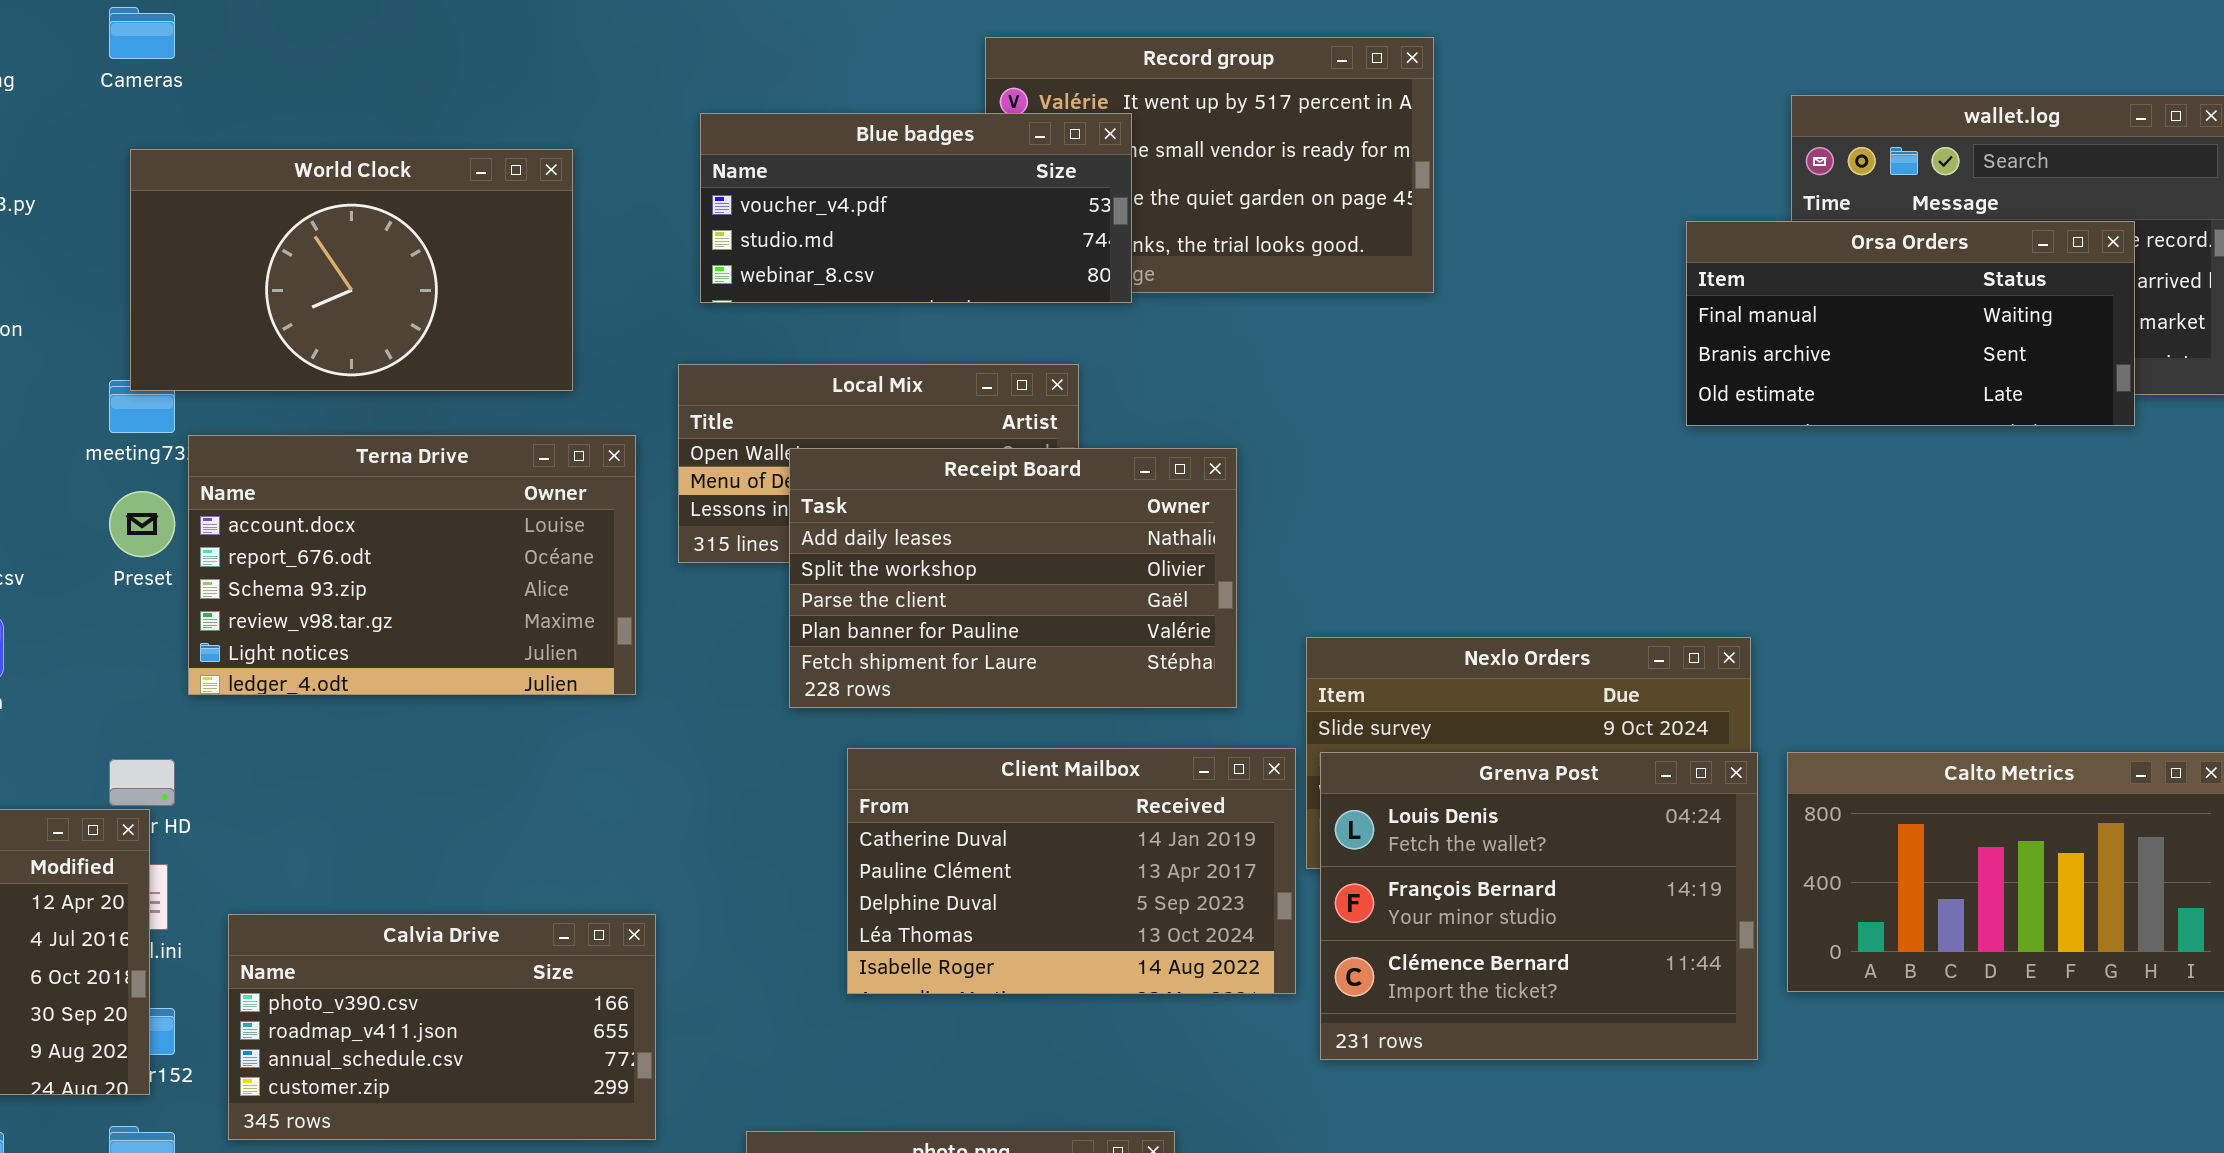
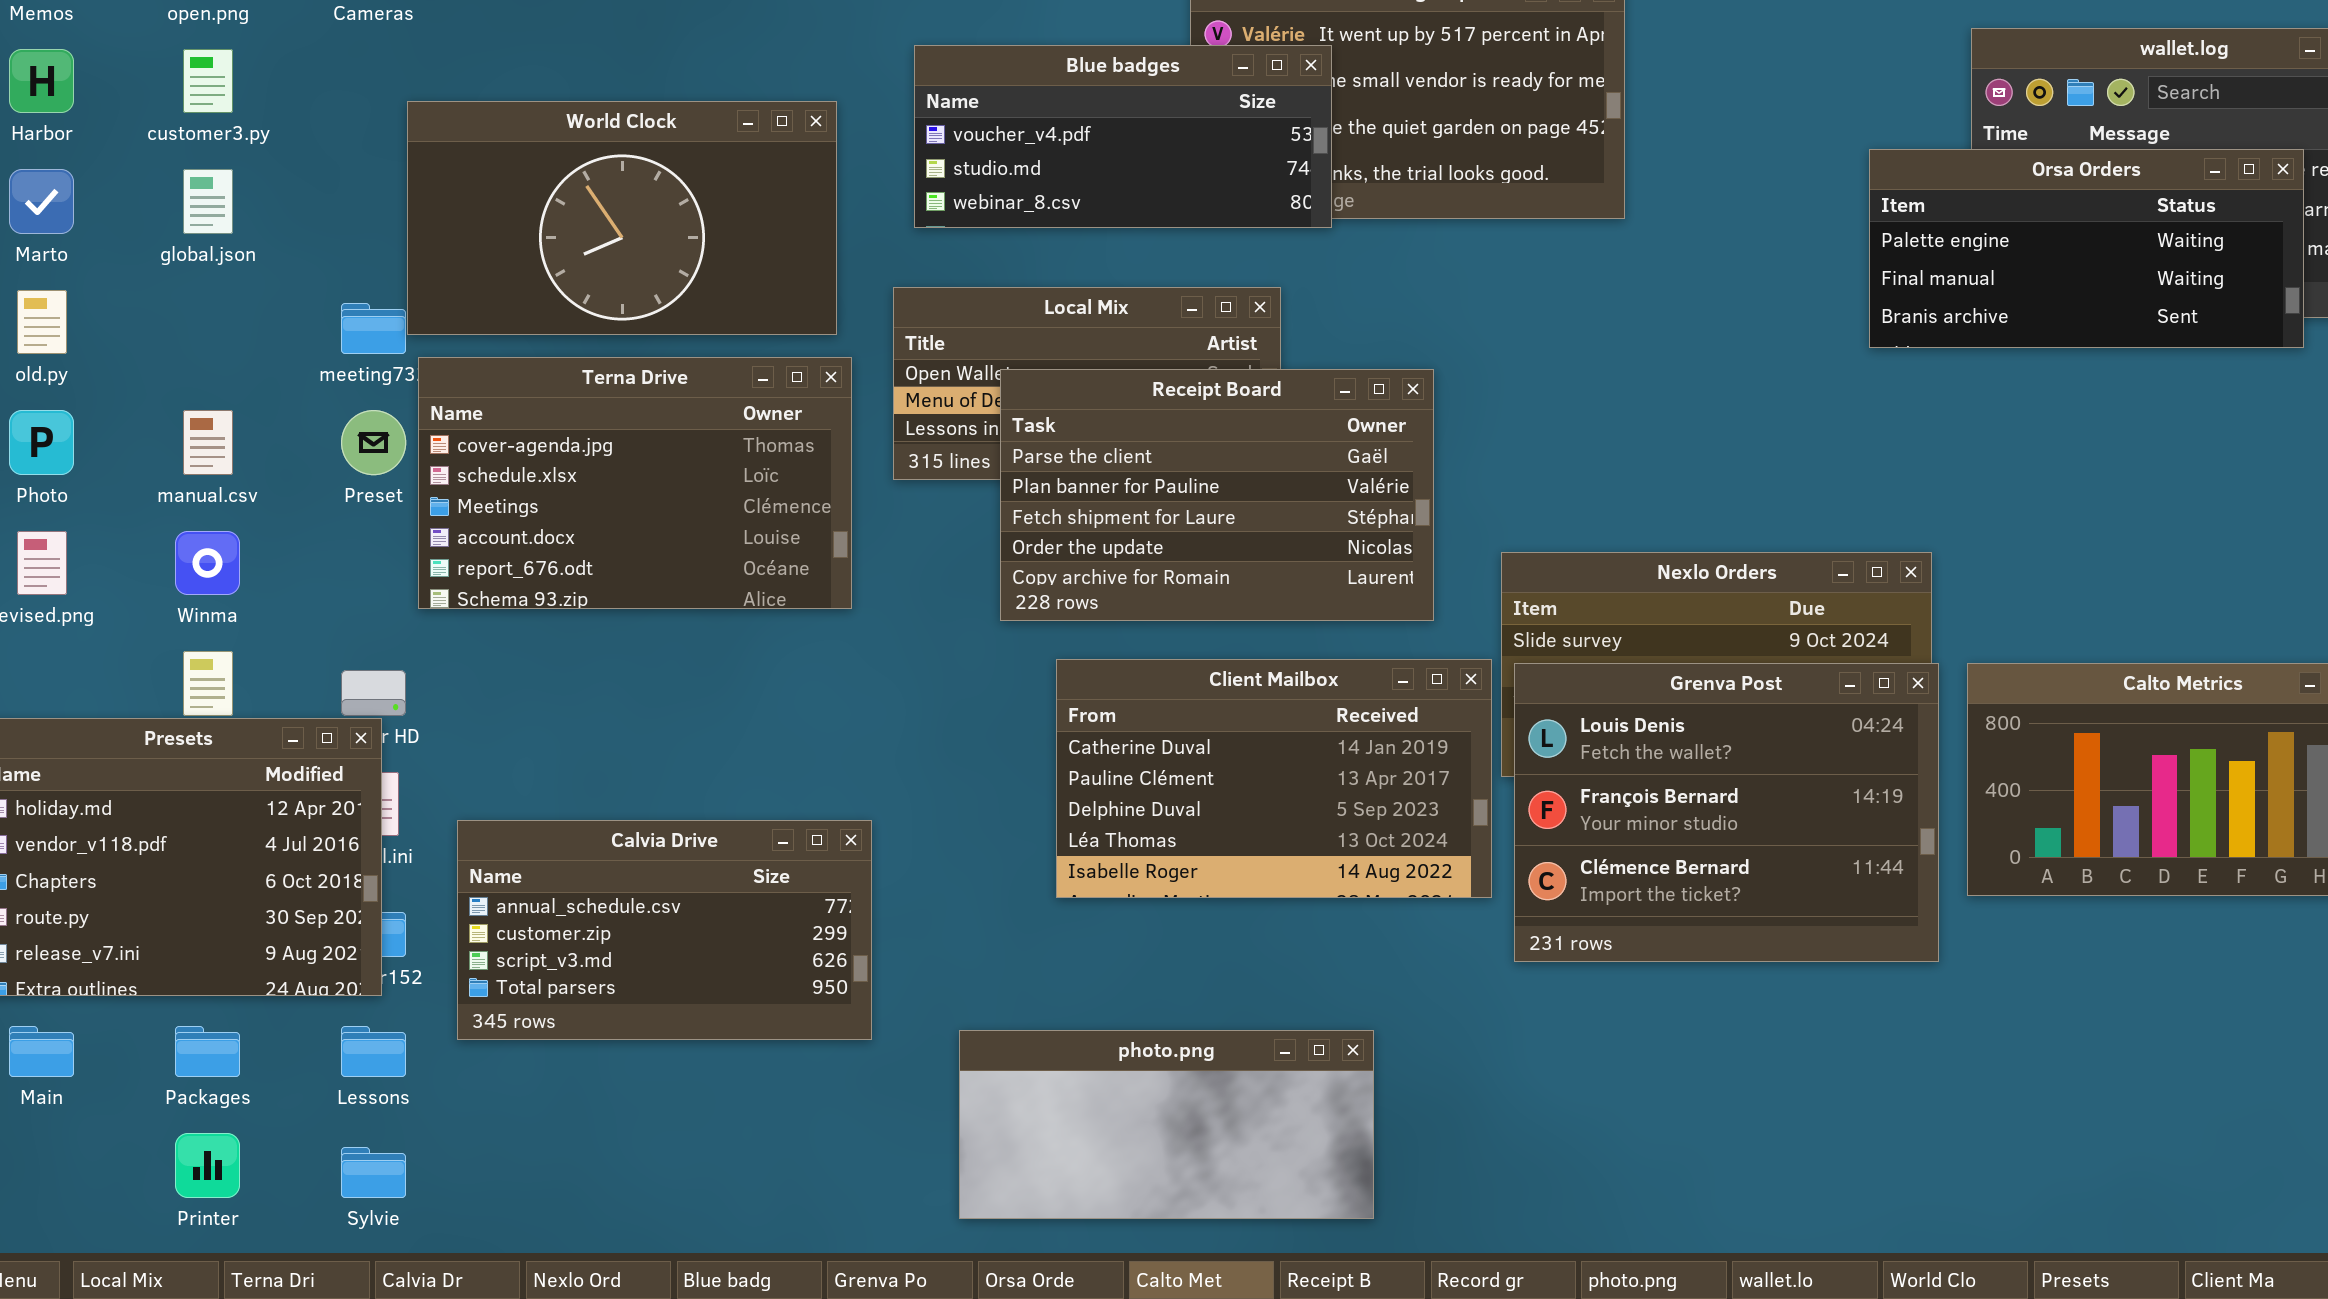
World Clock: [130,149,573,391] -> [407,101,837,335], moved
Orsa Orders: [1686,221,2135,426] -> [1869,149,2304,348], scrolled up 1 row
Terna Drive: [188,435,636,695] -> [418,357,852,609], scrolled up 3 rows
Receipt Board: [789,448,1237,708] -> [1000,369,1434,621], scrolled down 2 rows
Calvia Drive: [228,914,656,1140] -> [457,820,872,1040], scrolled down 2 rows

